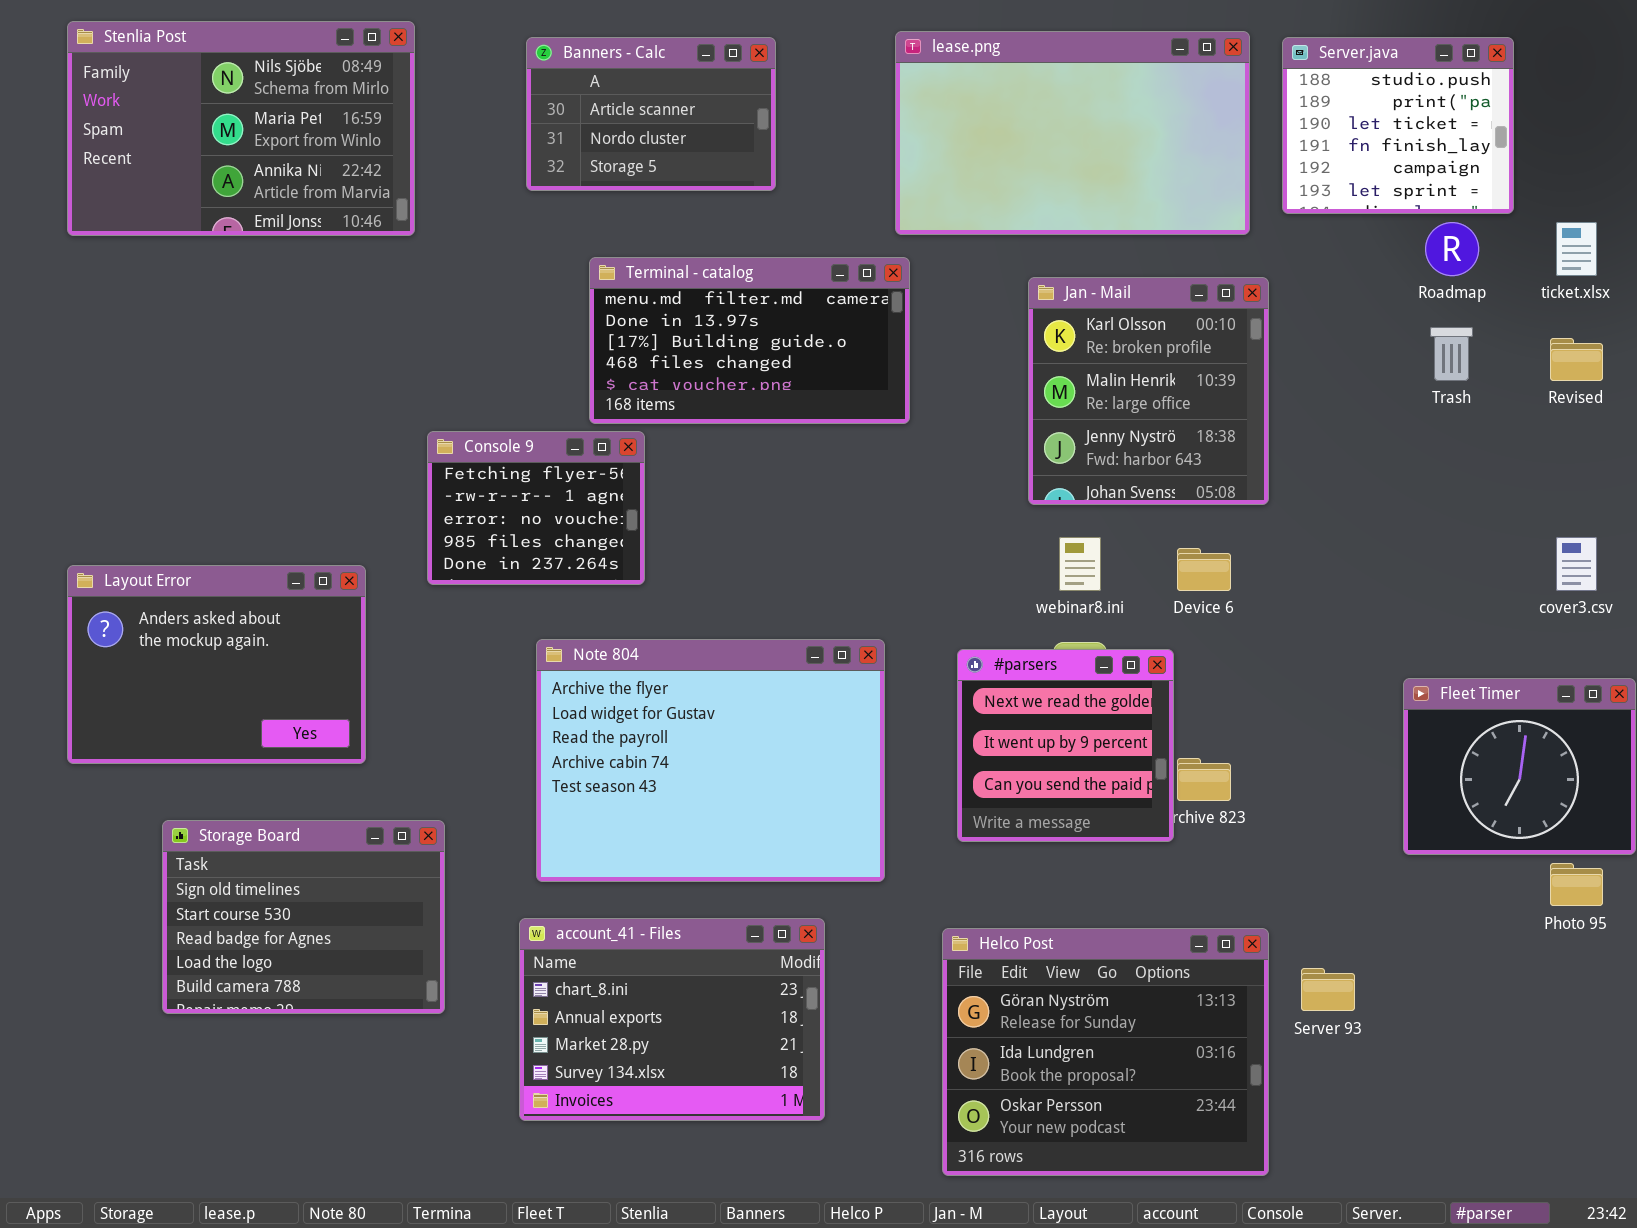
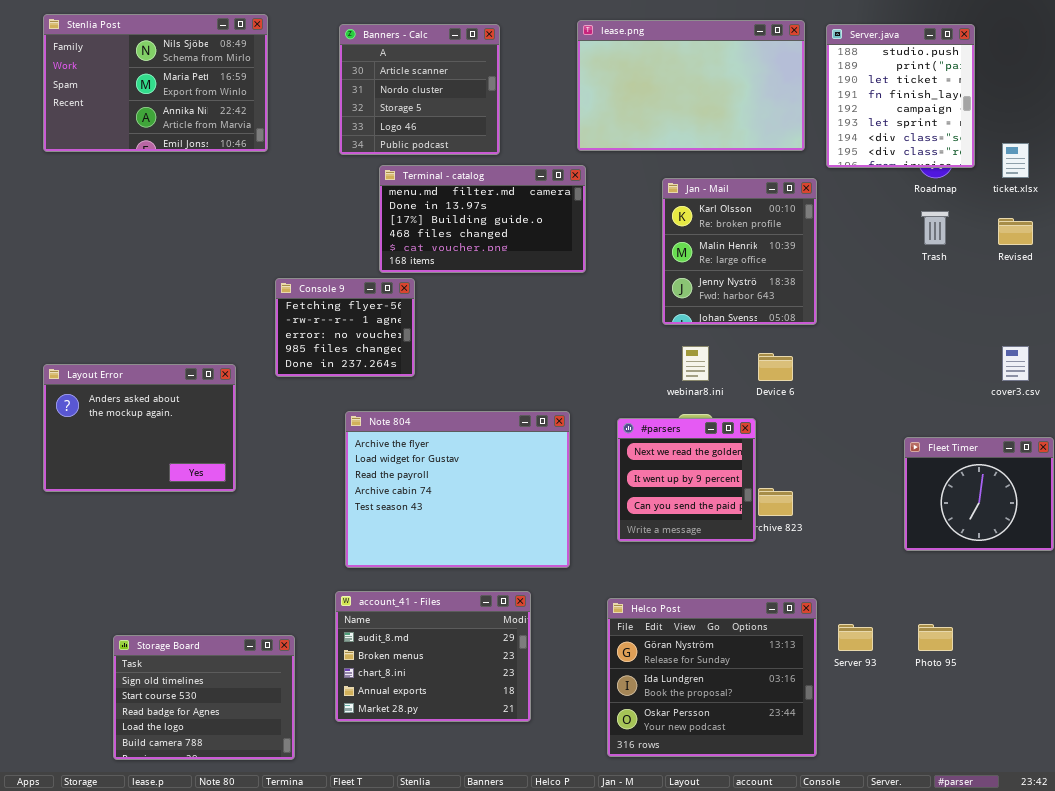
Banners - Calc: [526,37,776,191] -> [339,24,500,155], resized
Server.java: [1282,37,1514,214] -> [826,24,975,168], resized
Storage Board: [162,820,445,1014] -> [113,635,295,760], moved
Photo 95: [1550,863,1603,906] -> [918,624,953,651], moved
account_41 - Files: [519,918,825,1121] -> [335,591,531,722], scrolled up 2 rows

